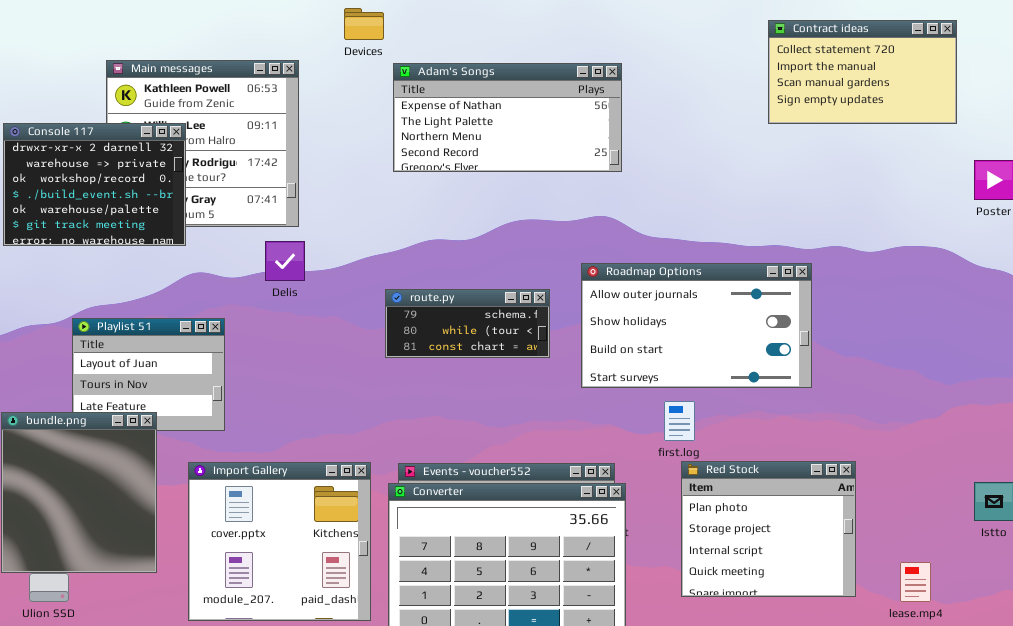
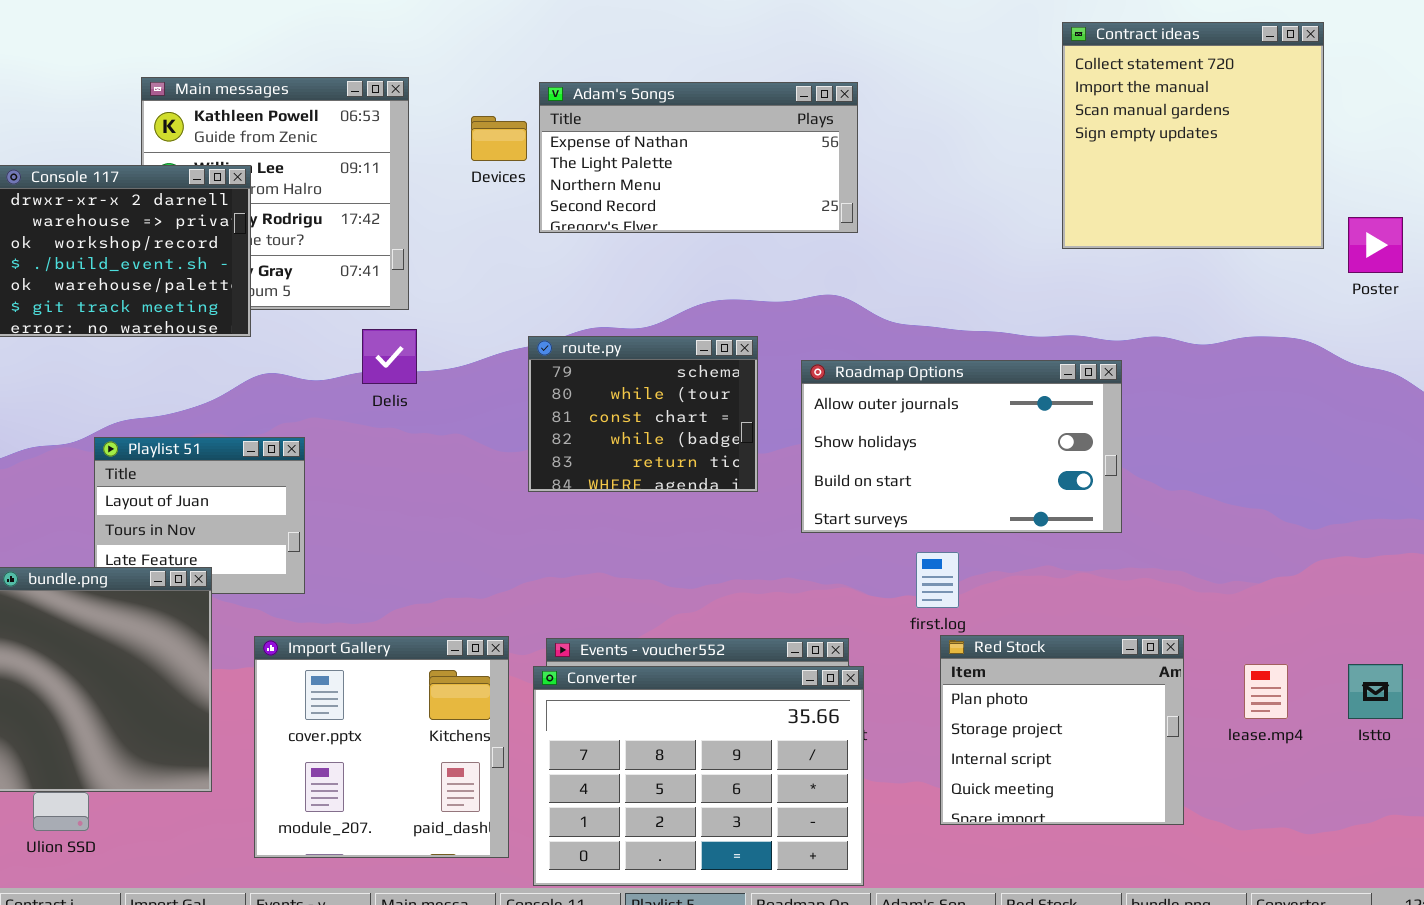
Devices: [344,8,384,40] -> [471,116,527,161], moved
Contract ideas: [768,20,957,124] -> [1062,22,1324,249], resized
route.py: [385,289,550,358] -> [528,336,758,492], resized
lease.mp4: [900,562,931,602] -> [1244,664,1288,719], moved

